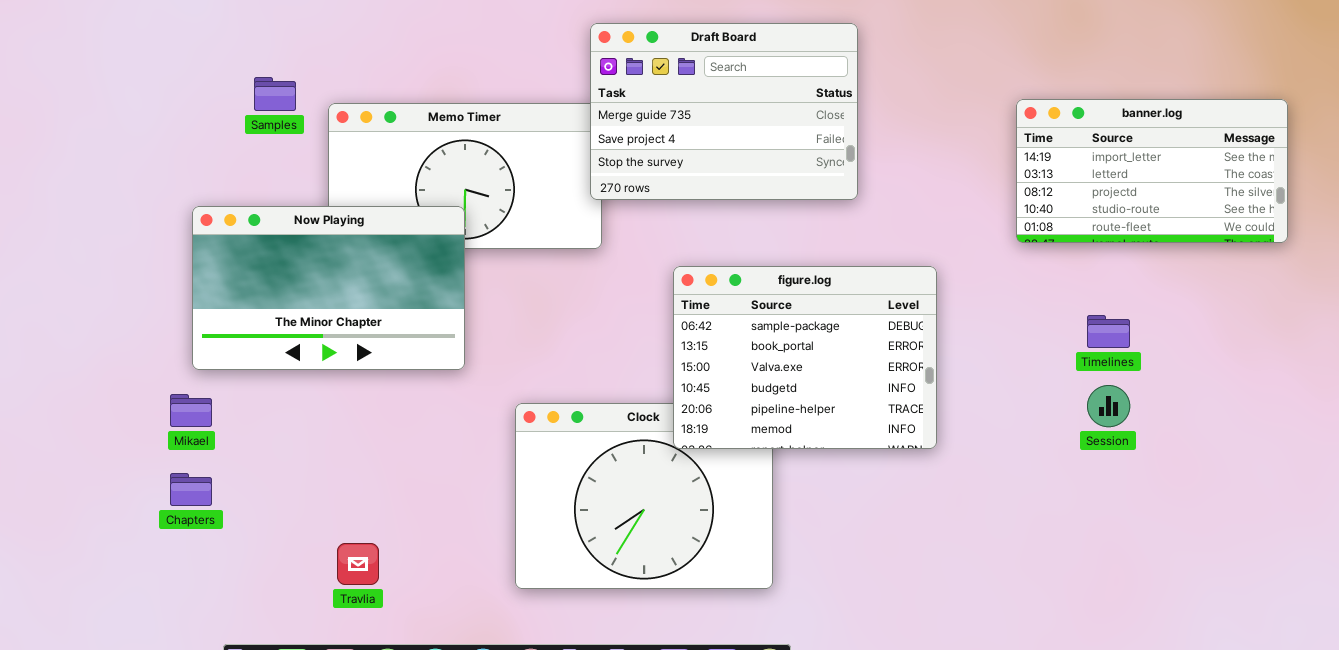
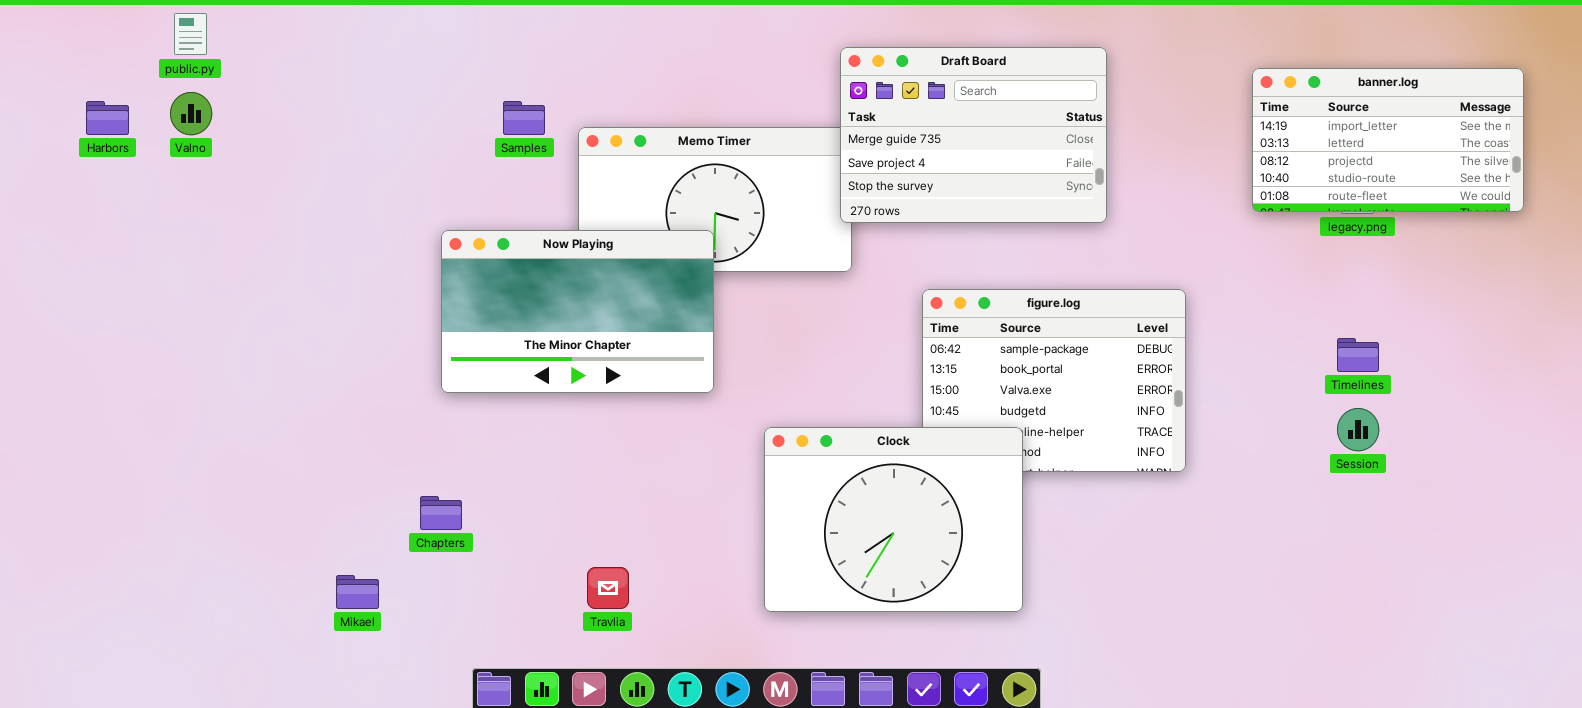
banner.log: [1016,99,1288,243] -> [1252,68,1524,212], moved
Mikael: [170,394,212,427] -> [336,575,379,609], moved
Clock: [515,403,773,589] -> [764,427,1023,612], raised

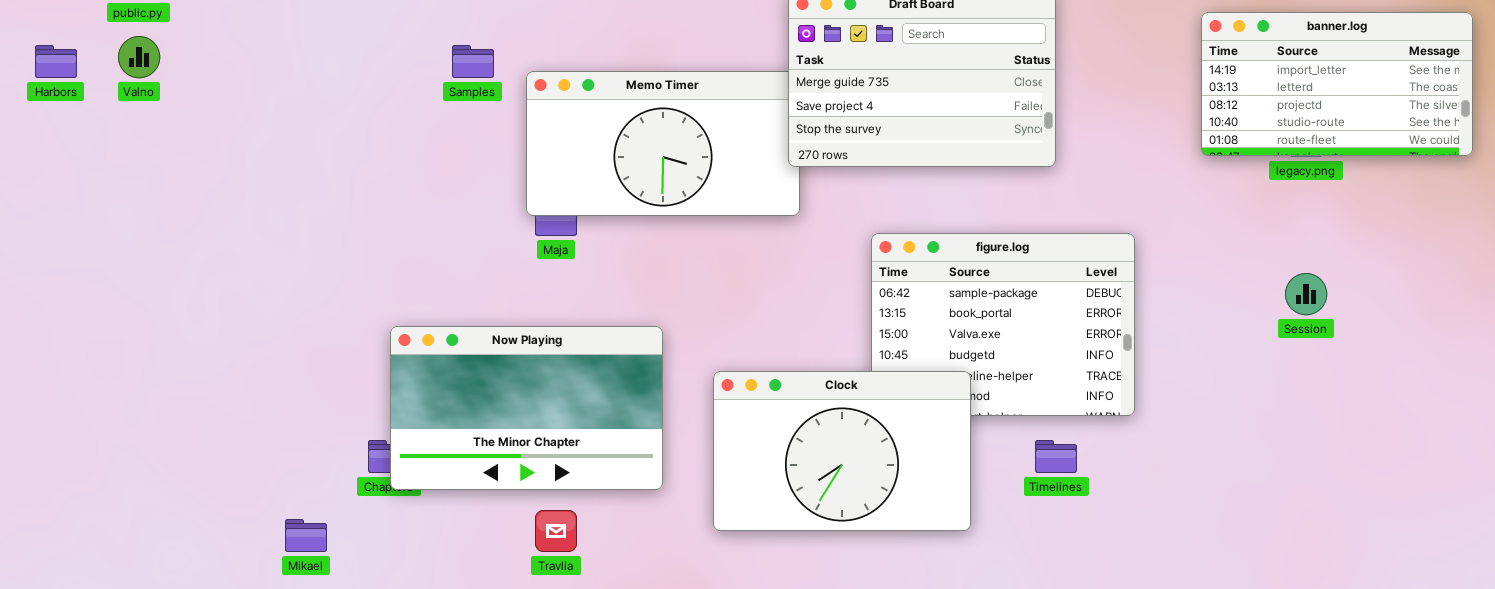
Now Playing: [441,230,714,393] -> [390,326,663,490], moved
Timelines: [1337,338,1379,372] -> [1035,440,1077,473], moved
Session: [1337,408,1379,451] -> [1285,273,1327,315], moved
Clock: [764,427,1023,612] -> [713,371,971,531], resized

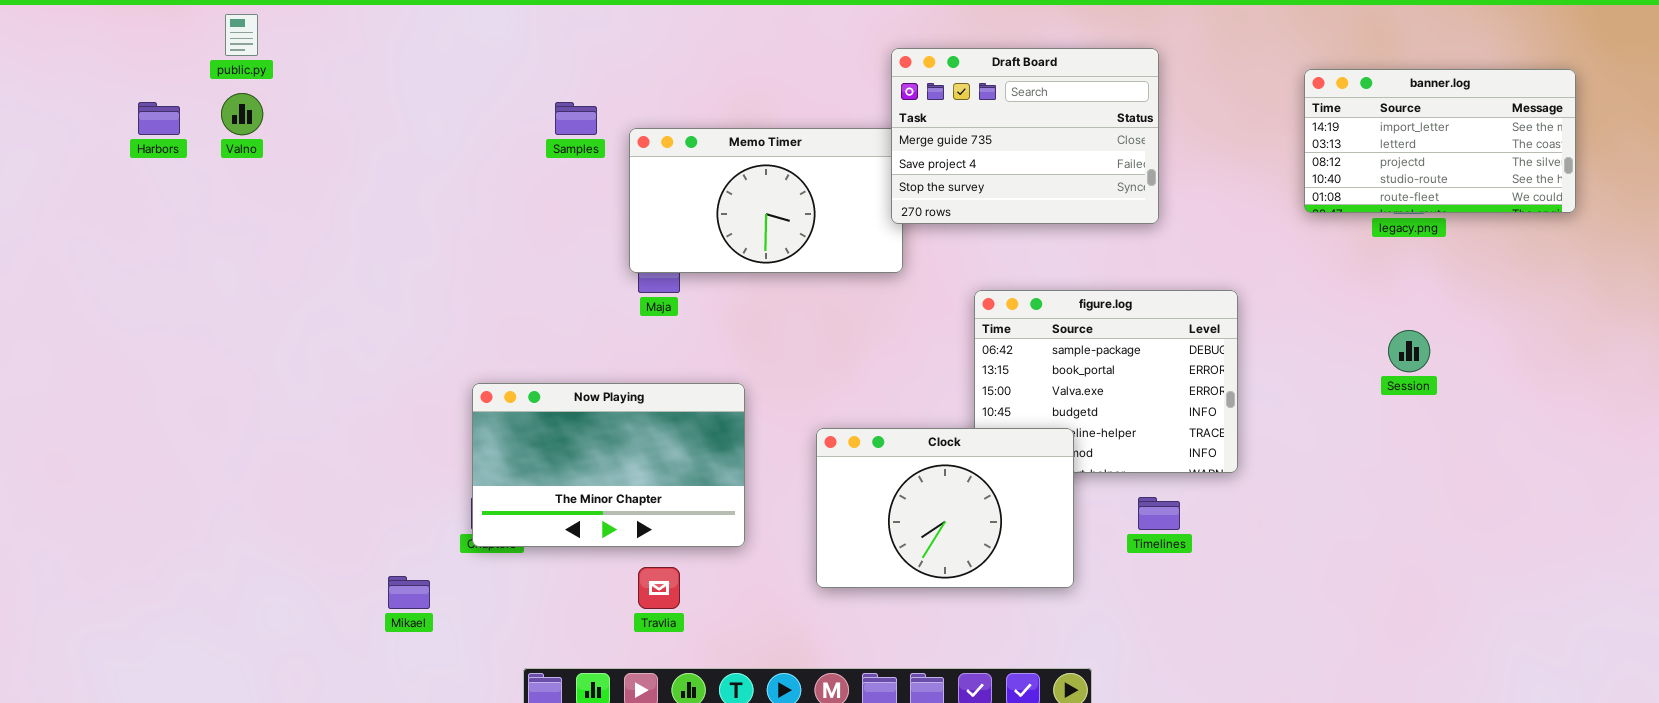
Now Playing: [390,326,663,490] -> [472,383,745,547], moved

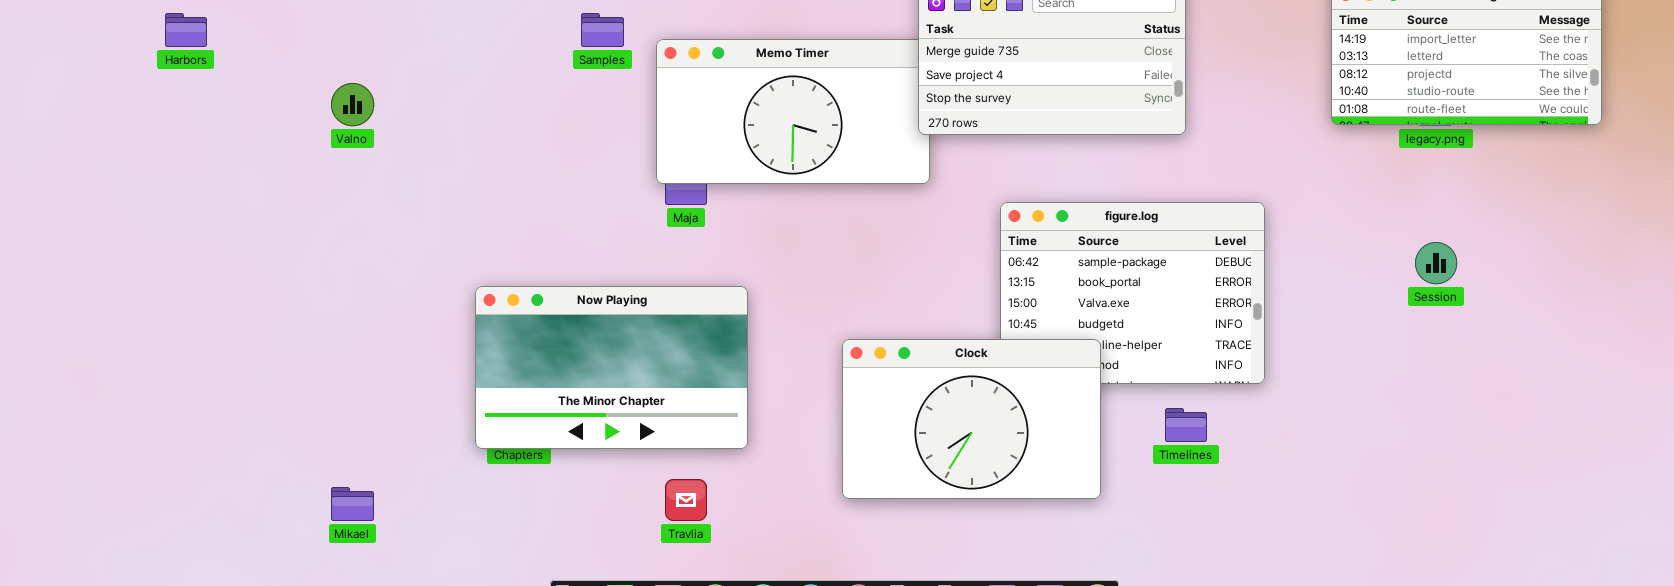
Valno: [221,93,263,135] -> [331,83,374,126], moved
Now Playing: [472,383,745,547] -> [475,286,748,449], moved
Mikael: [388,576,430,609] -> [331,487,374,521], moved

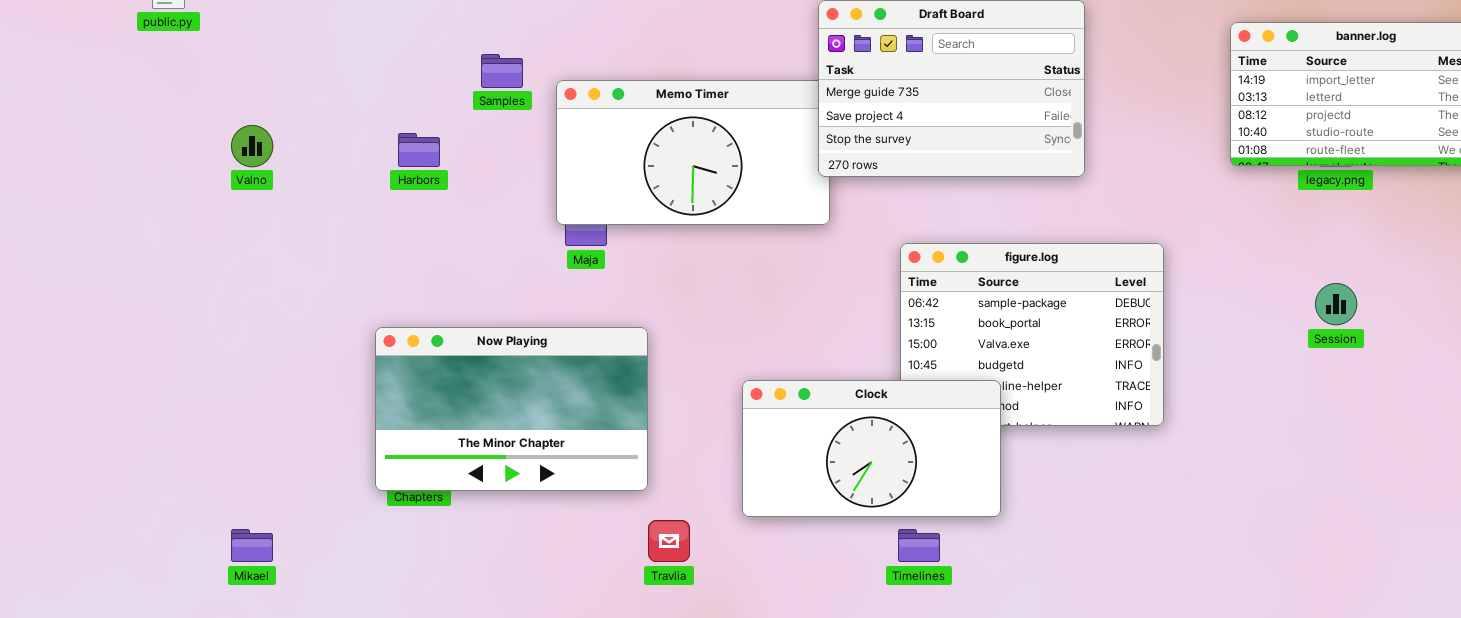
Harbors: [165,13,207,47] -> [398,133,440,167], moved
Clock: [842,339,1101,499] -> [742,380,1001,517], resized
Timelines: [1165,408,1207,442] -> [898,529,940,562], moved
Travlia: [665,479,707,521] -> [648,520,690,562], moved

